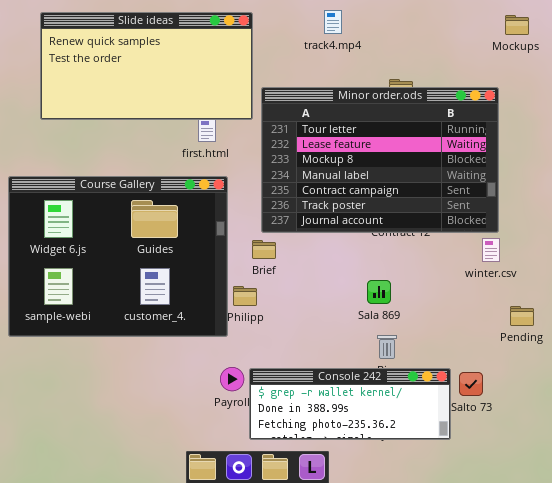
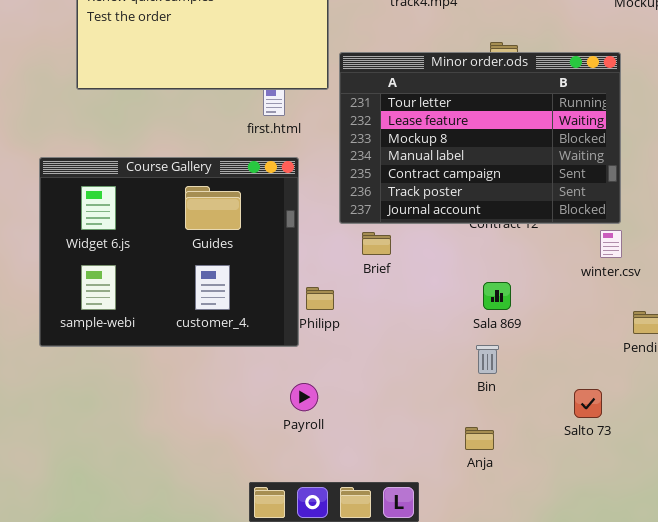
Brief: [252,240,276,259] -> [362,232,391,255], moved
Sala 869: [367,280,391,304] -> [483,282,511,310], moved
Console 242: [249,368,451,440] -> none, closed

